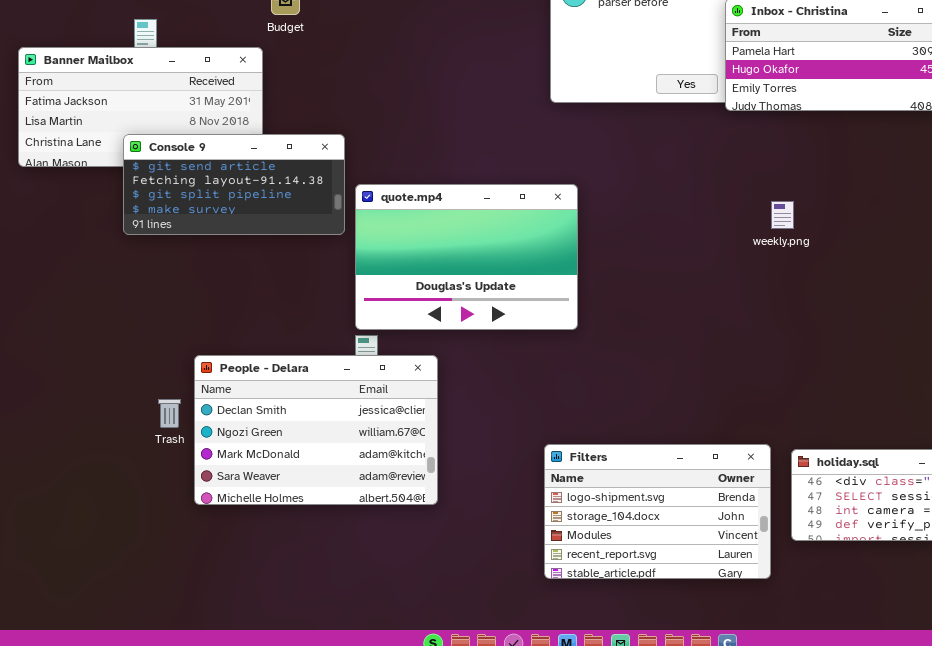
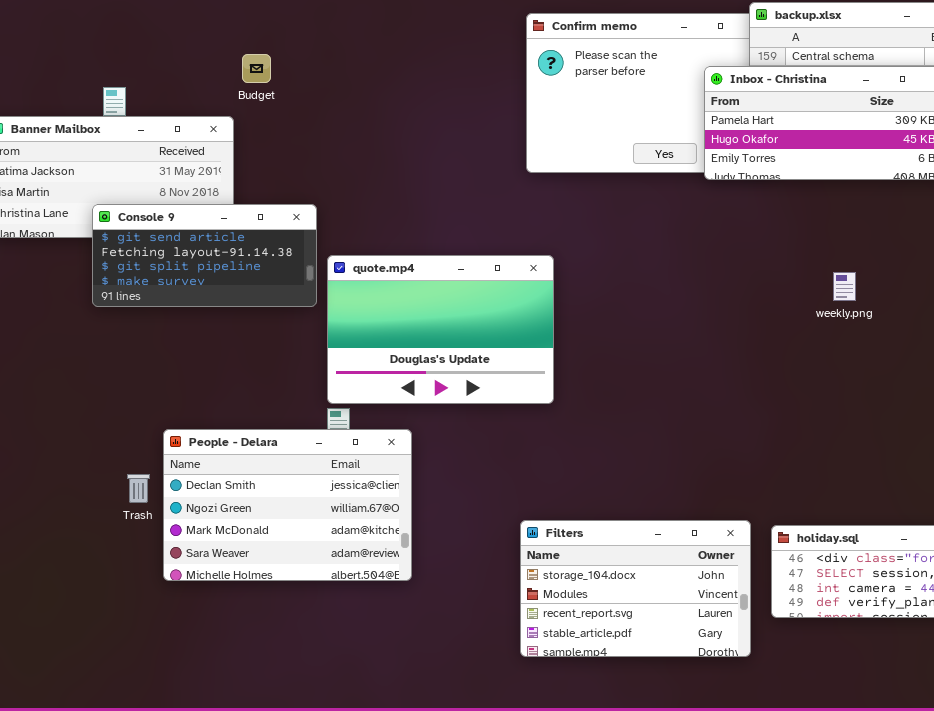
weekly.png: [771,201,794,229] -> [833,272,856,301], moved
Filters: [544,444,771,579] -> [520,520,751,657], scrolled down 1 row

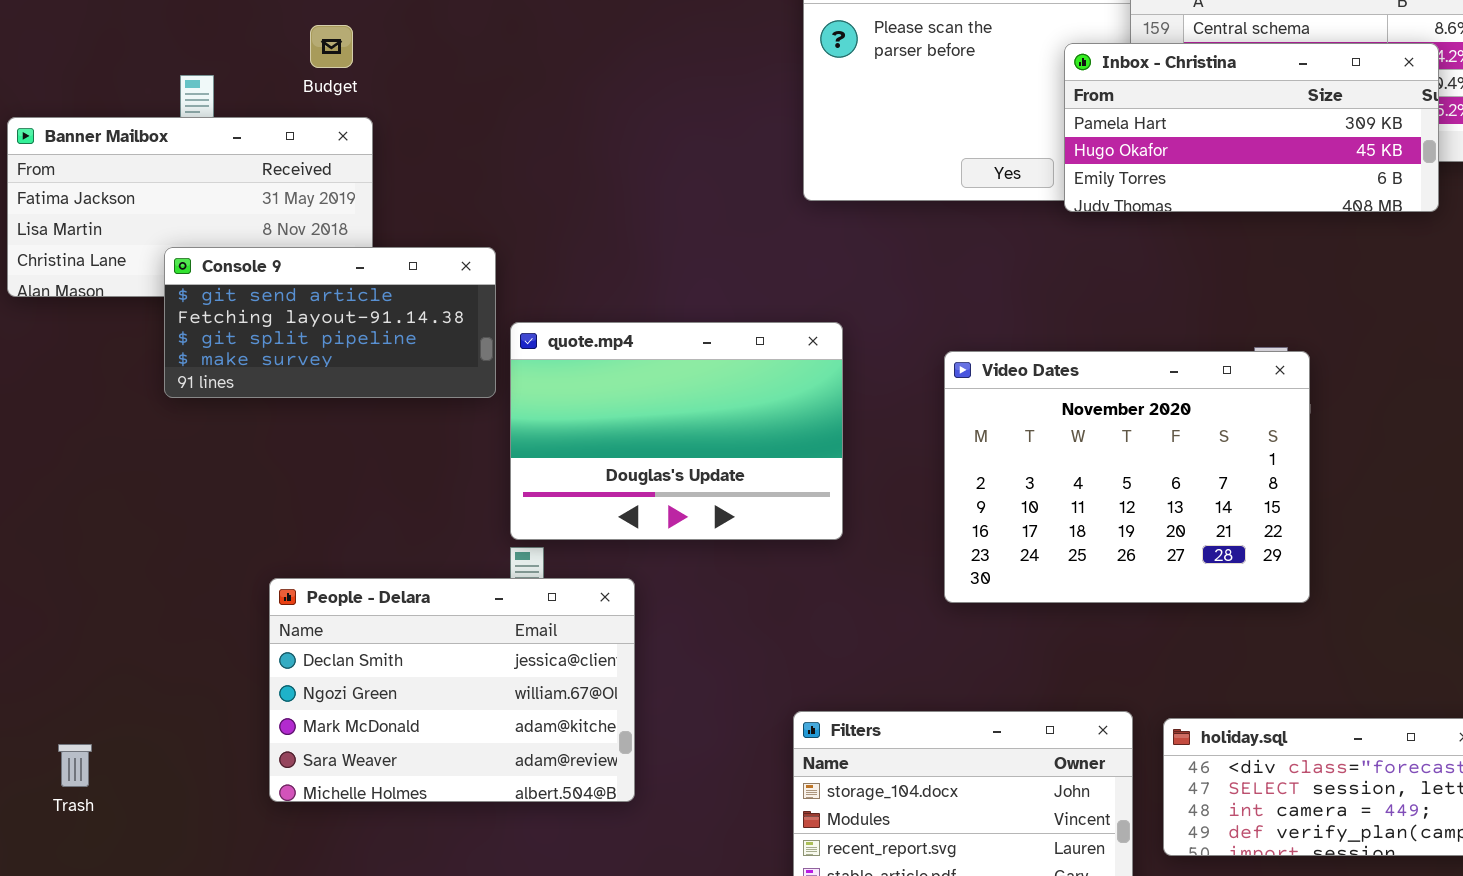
Budget: [242,54,271,83] -> [310,25,353,68], moved
Video Dates: none -> [944,351,1310,603], opened
Trash: [127,474,150,503] -> [58,744,92,787], moved

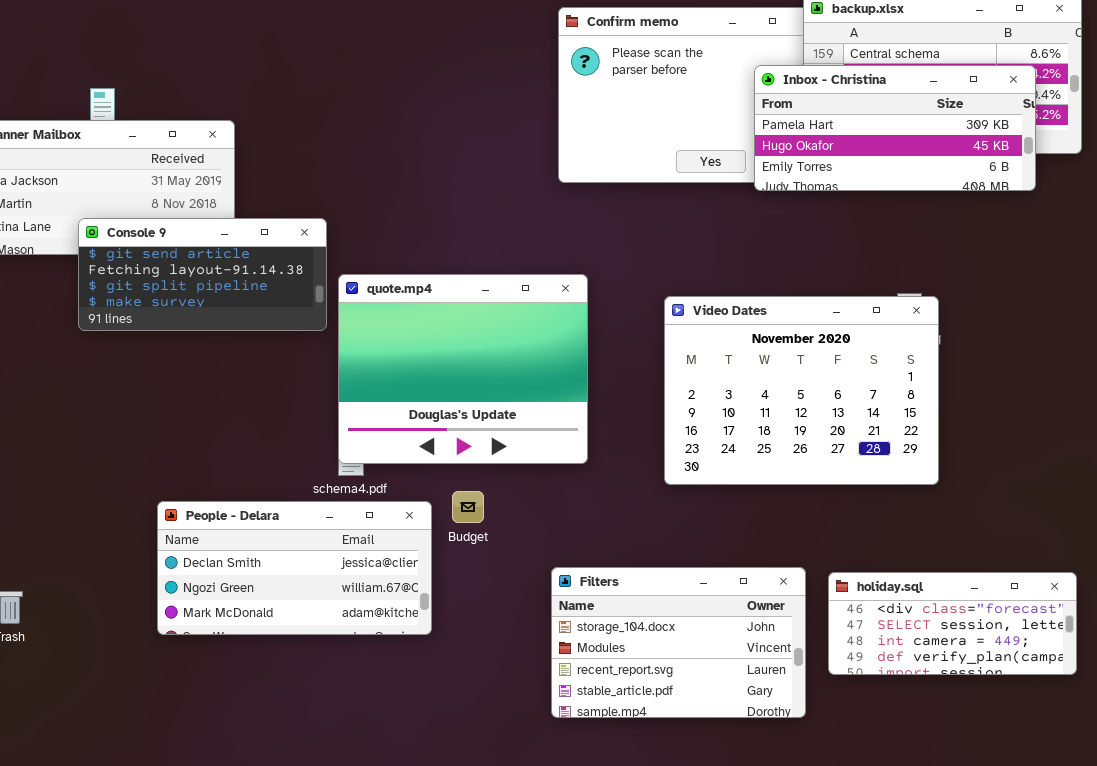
Budget: [310,25,353,68] -> [452,491,484,523], moved
quote.mp4: [510,322,843,540] -> [338,274,588,464], resized
People - Delara: [269,578,635,802] -> [157,501,432,635], resized

